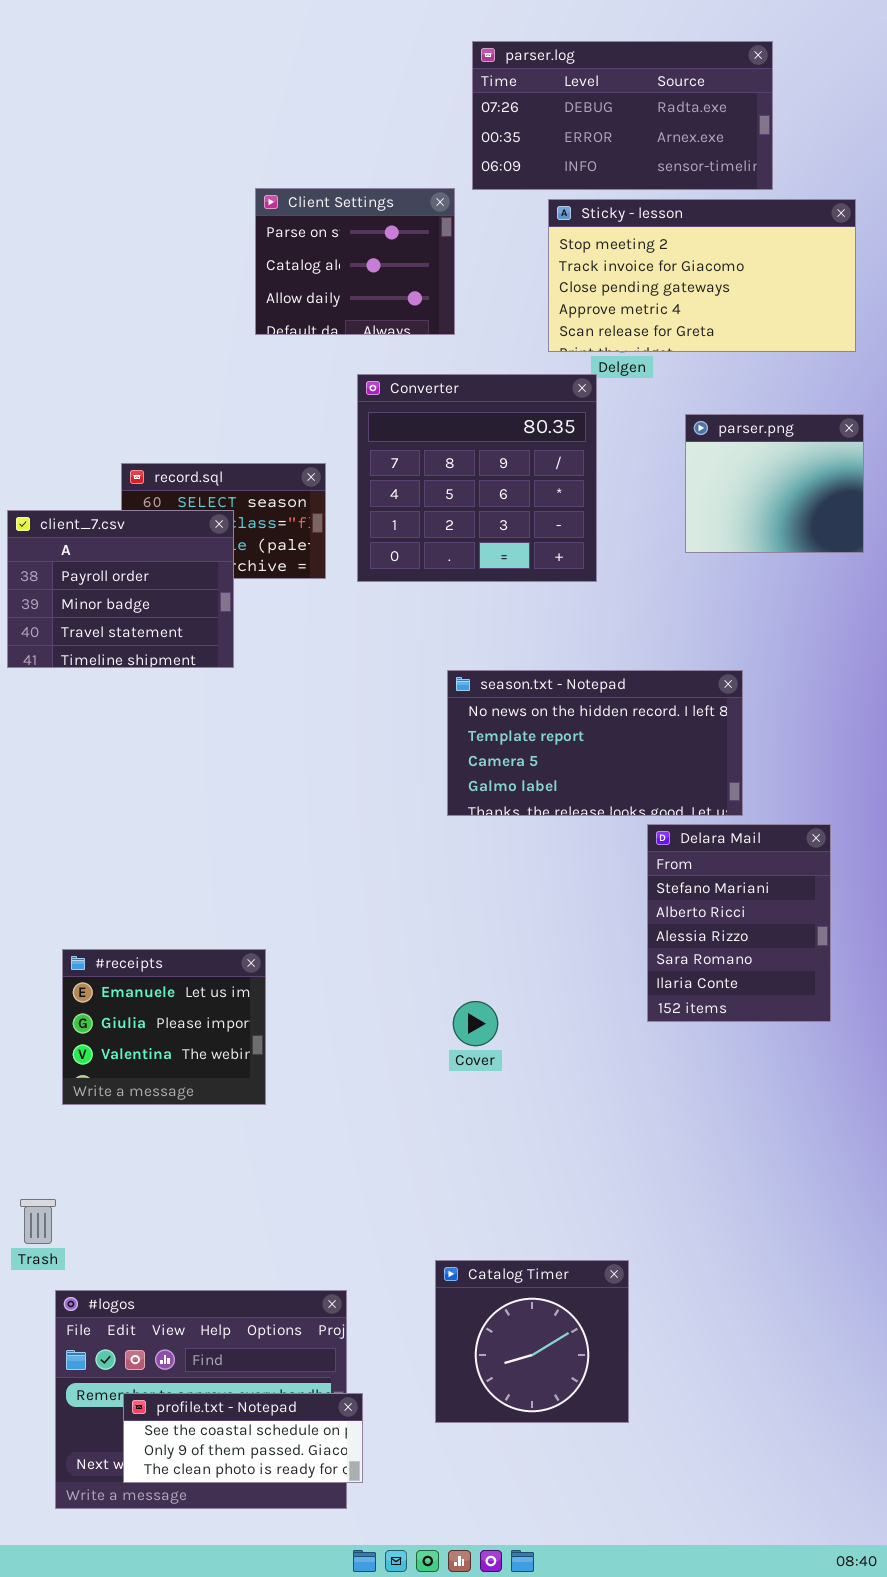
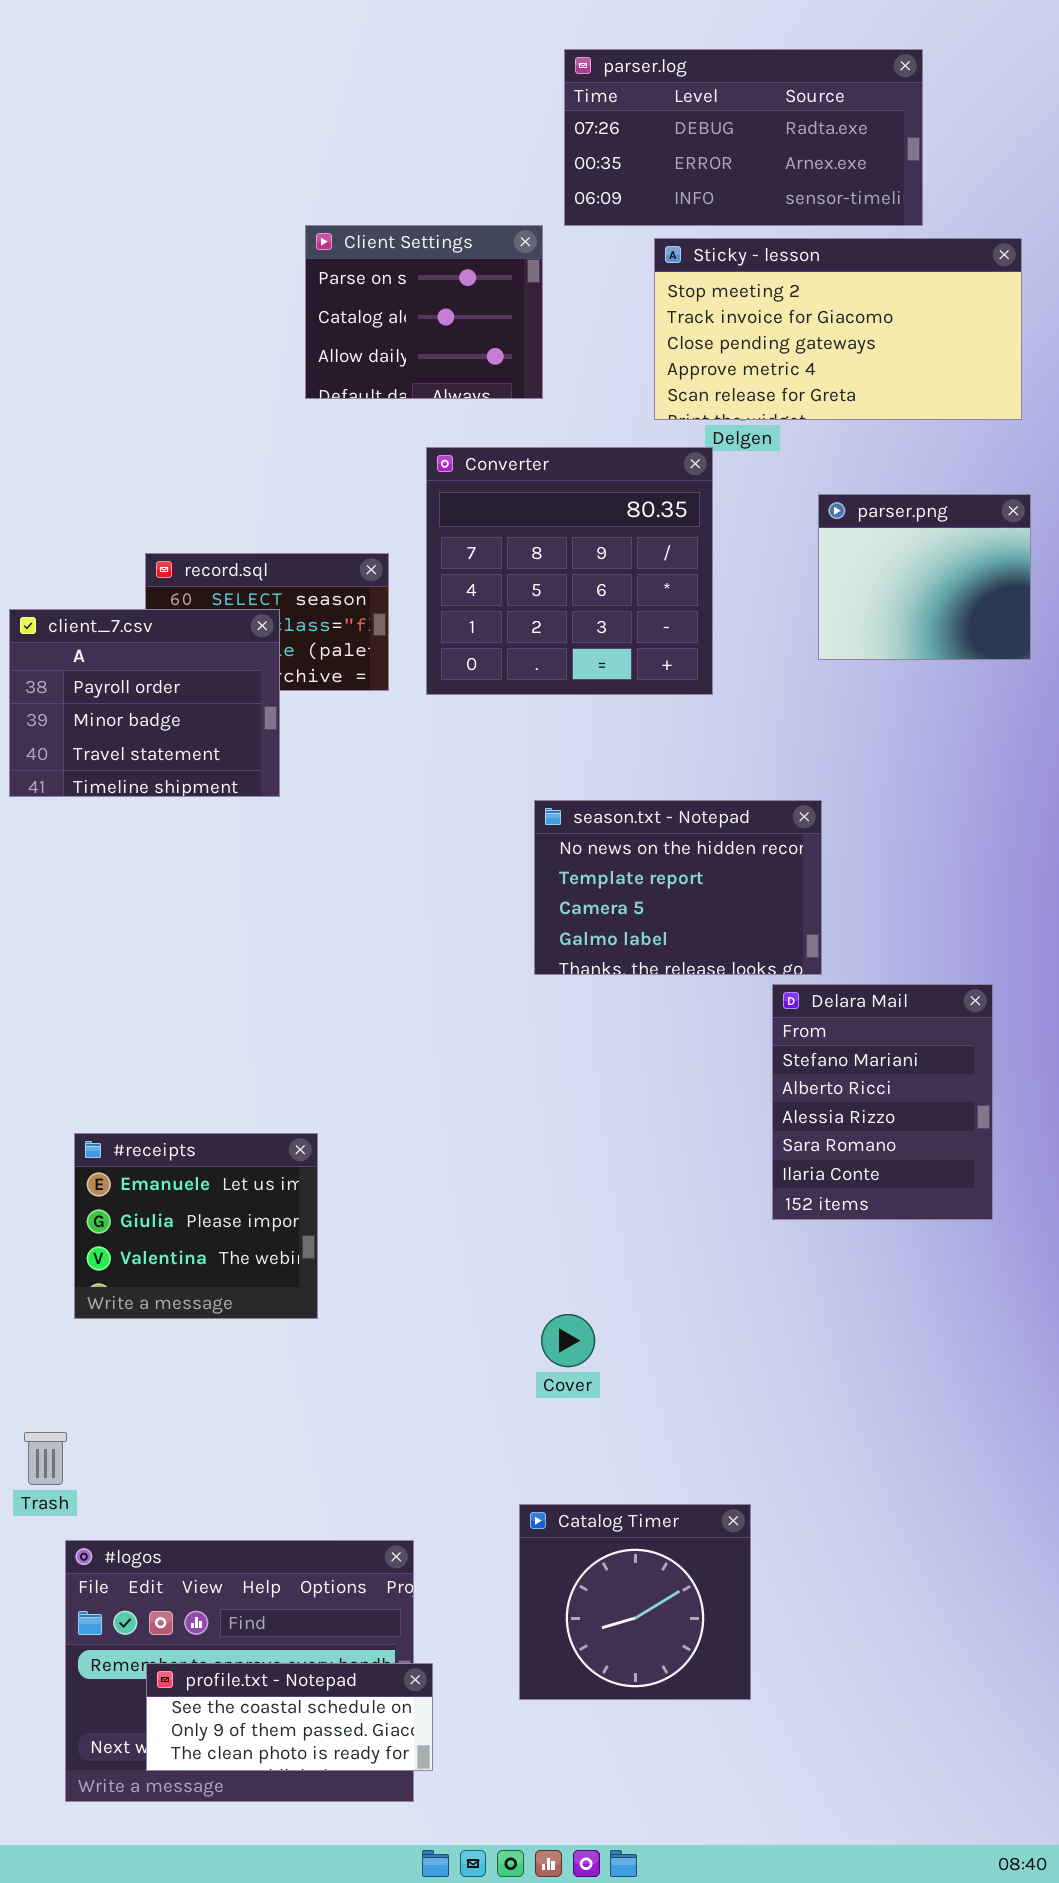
season.txt - Notepad: [447,670,743,816] -> [534,800,822,975], resized
Cover: [453,1001,498,1046] -> [541,1314,595,1367], moved

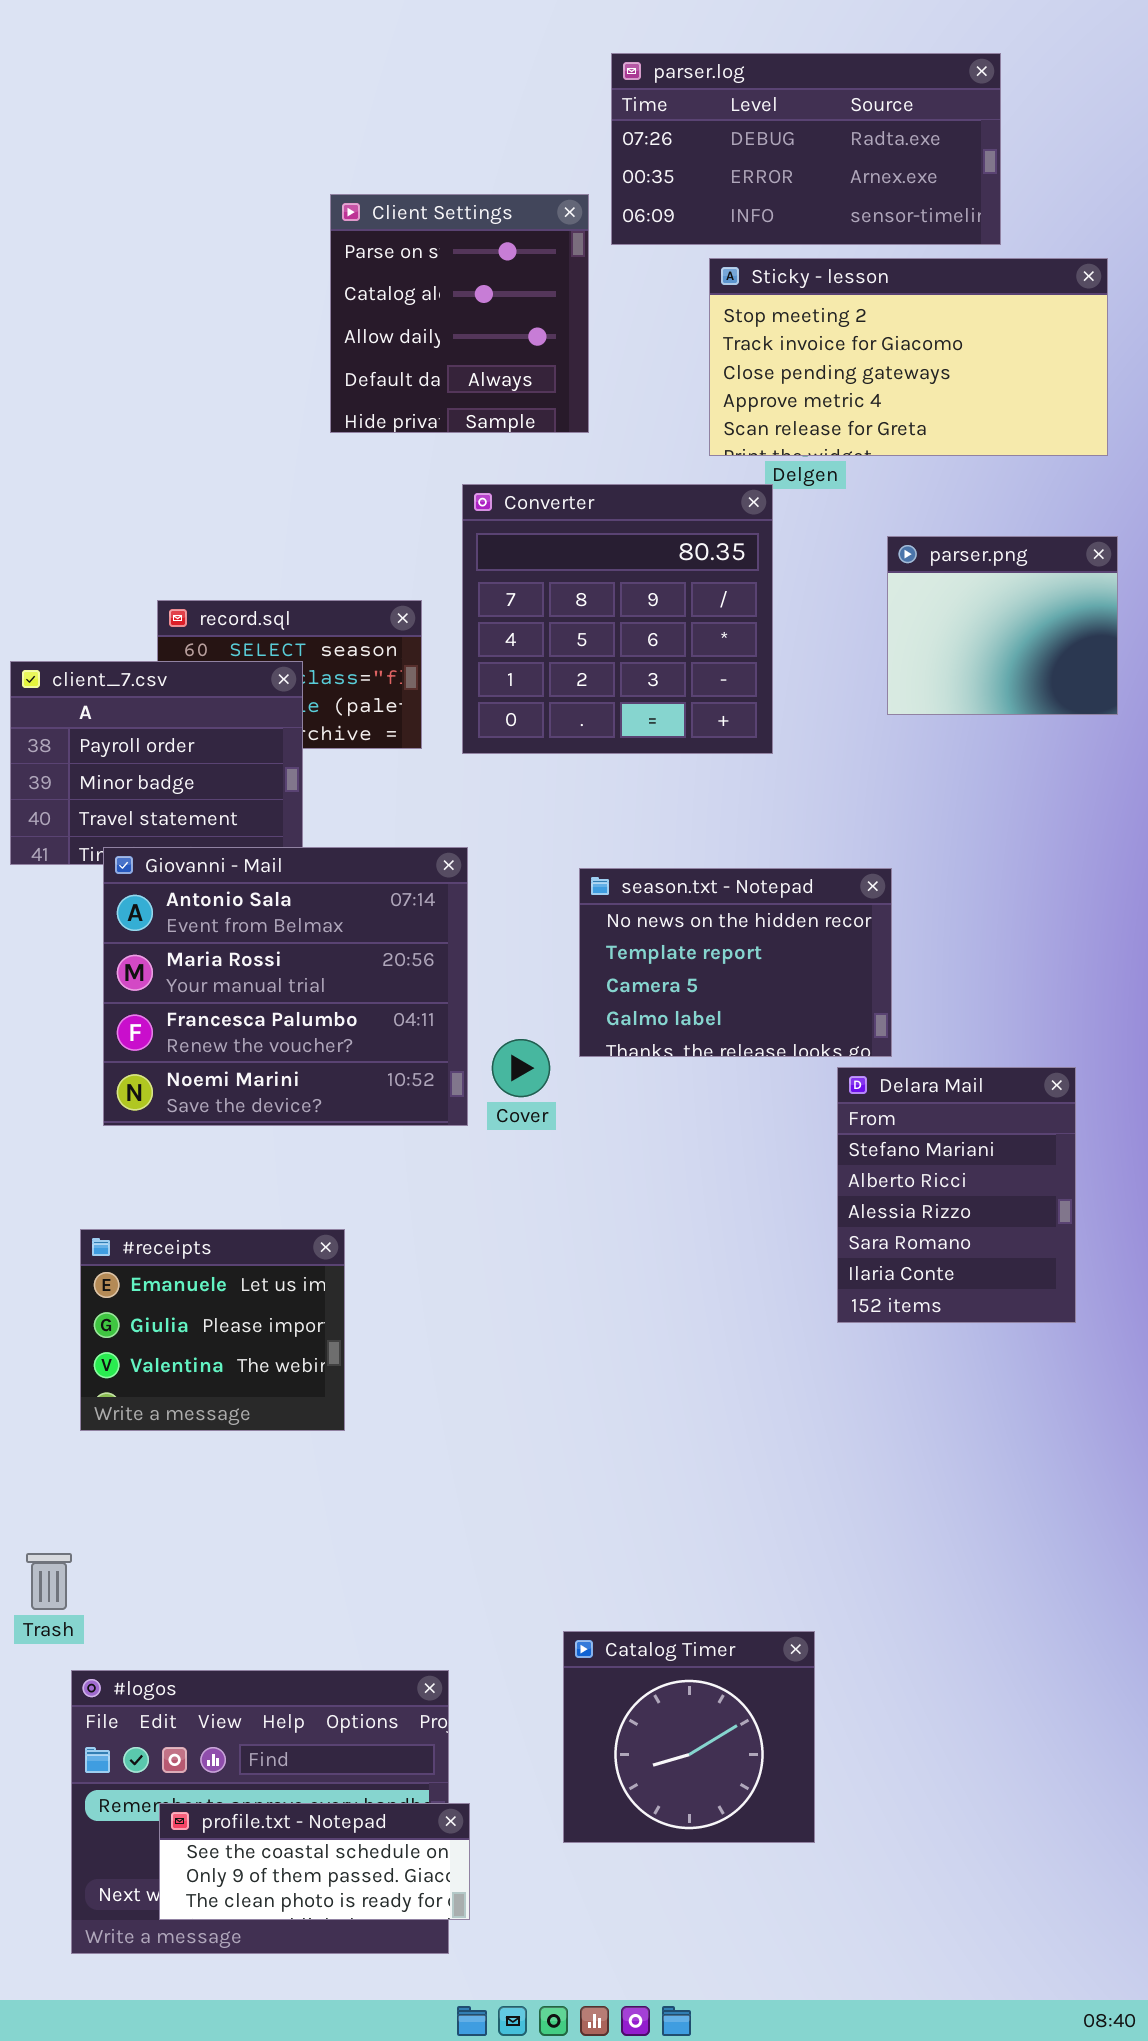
Client Settings: [305,225,543,399] -> [330,194,589,433], resized
Giovanni - Mail: none -> [103,847,468,1126], opened
Cover: [541,1314,595,1367] -> [492,1039,550,1097], moved

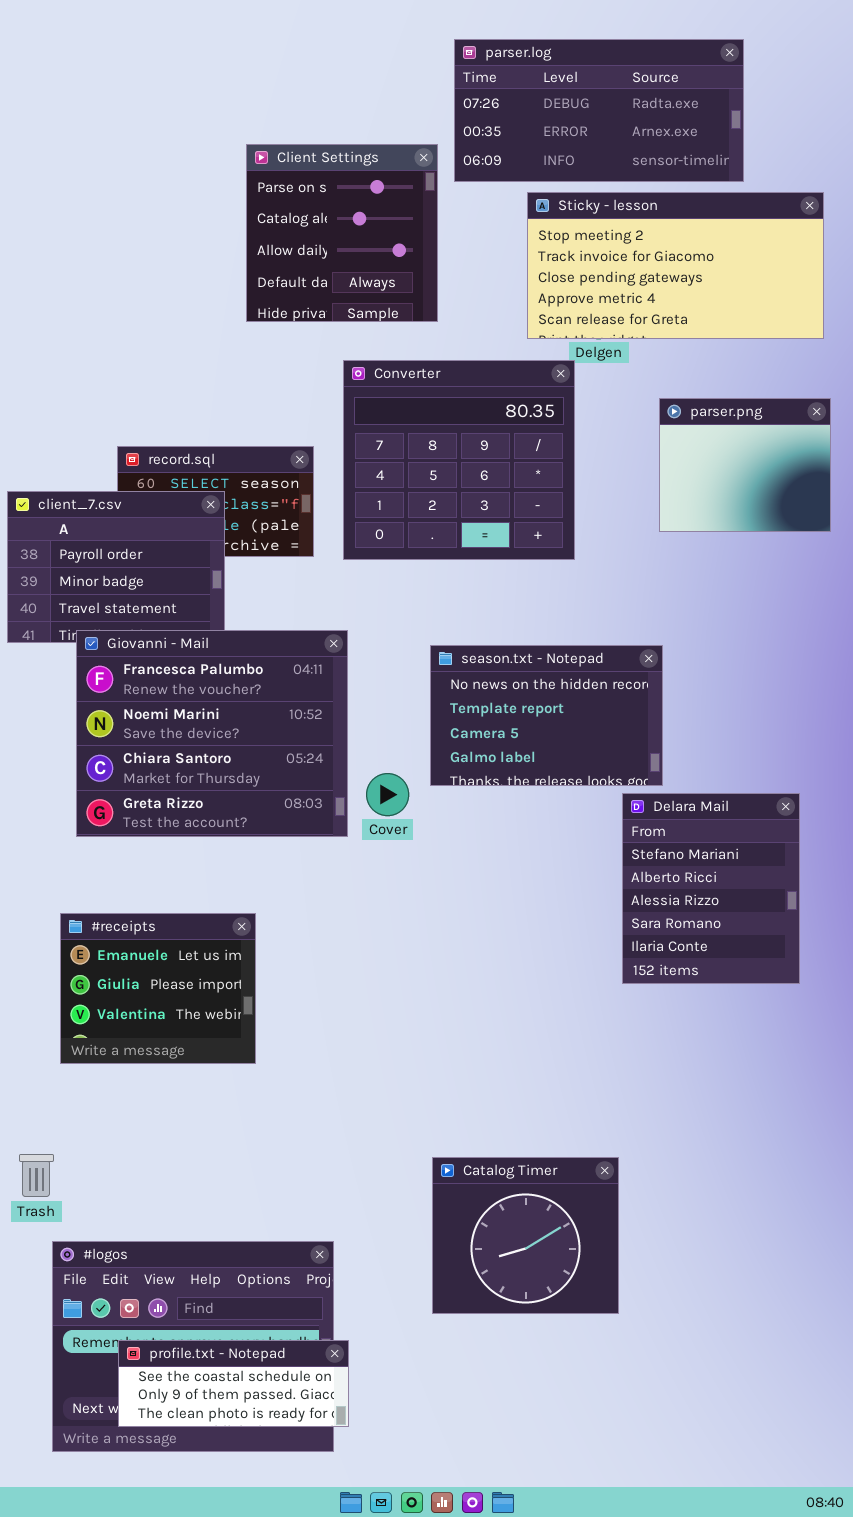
Giovanni - Mail: [103,847,468,1126] -> [76,630,348,837], scrolled down 2 rows
Catalog Timer: [563,1631,815,1843] -> [432,1157,619,1314], moved

